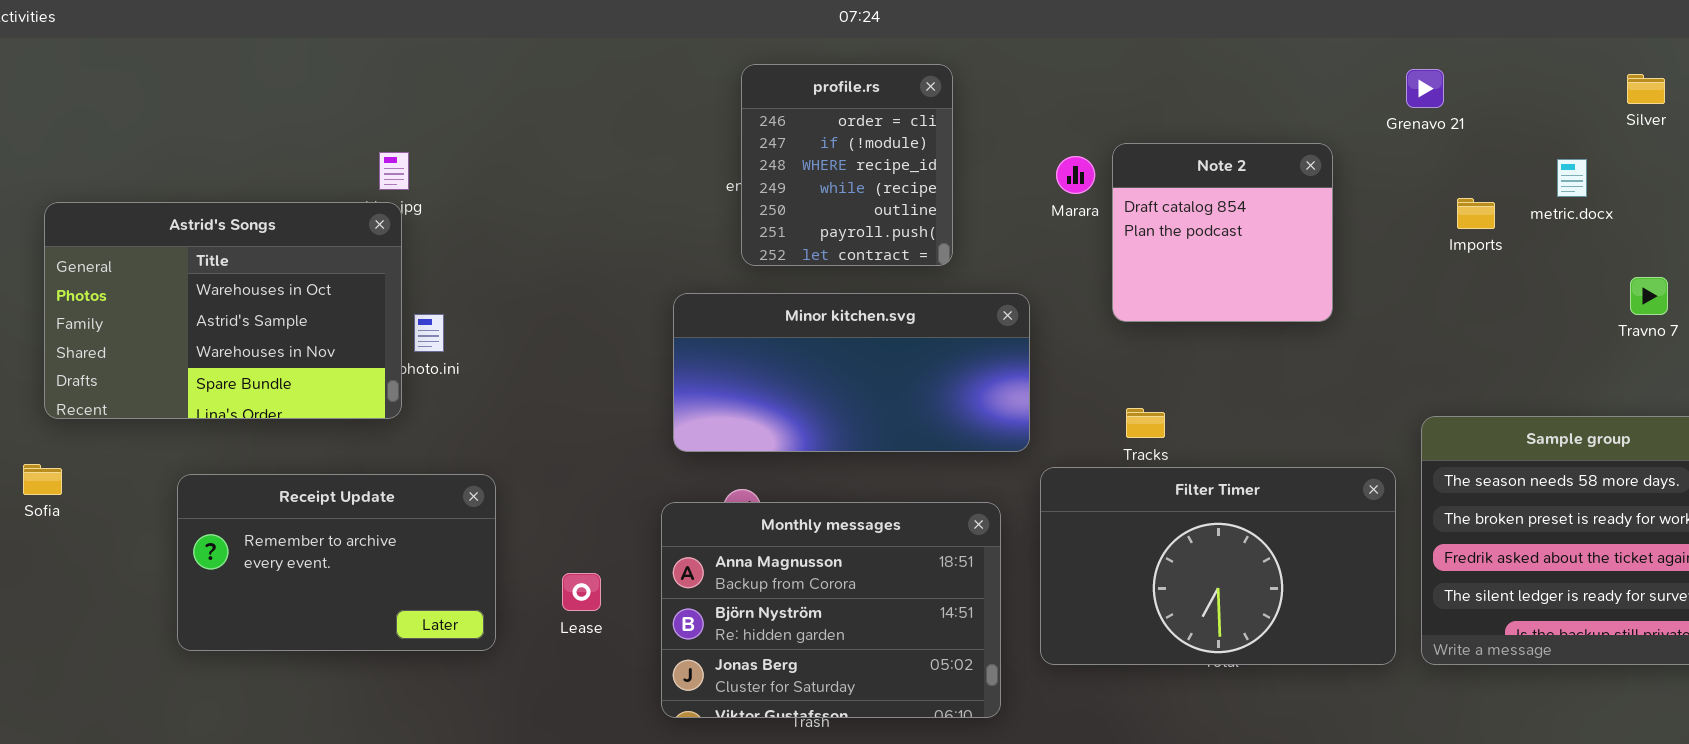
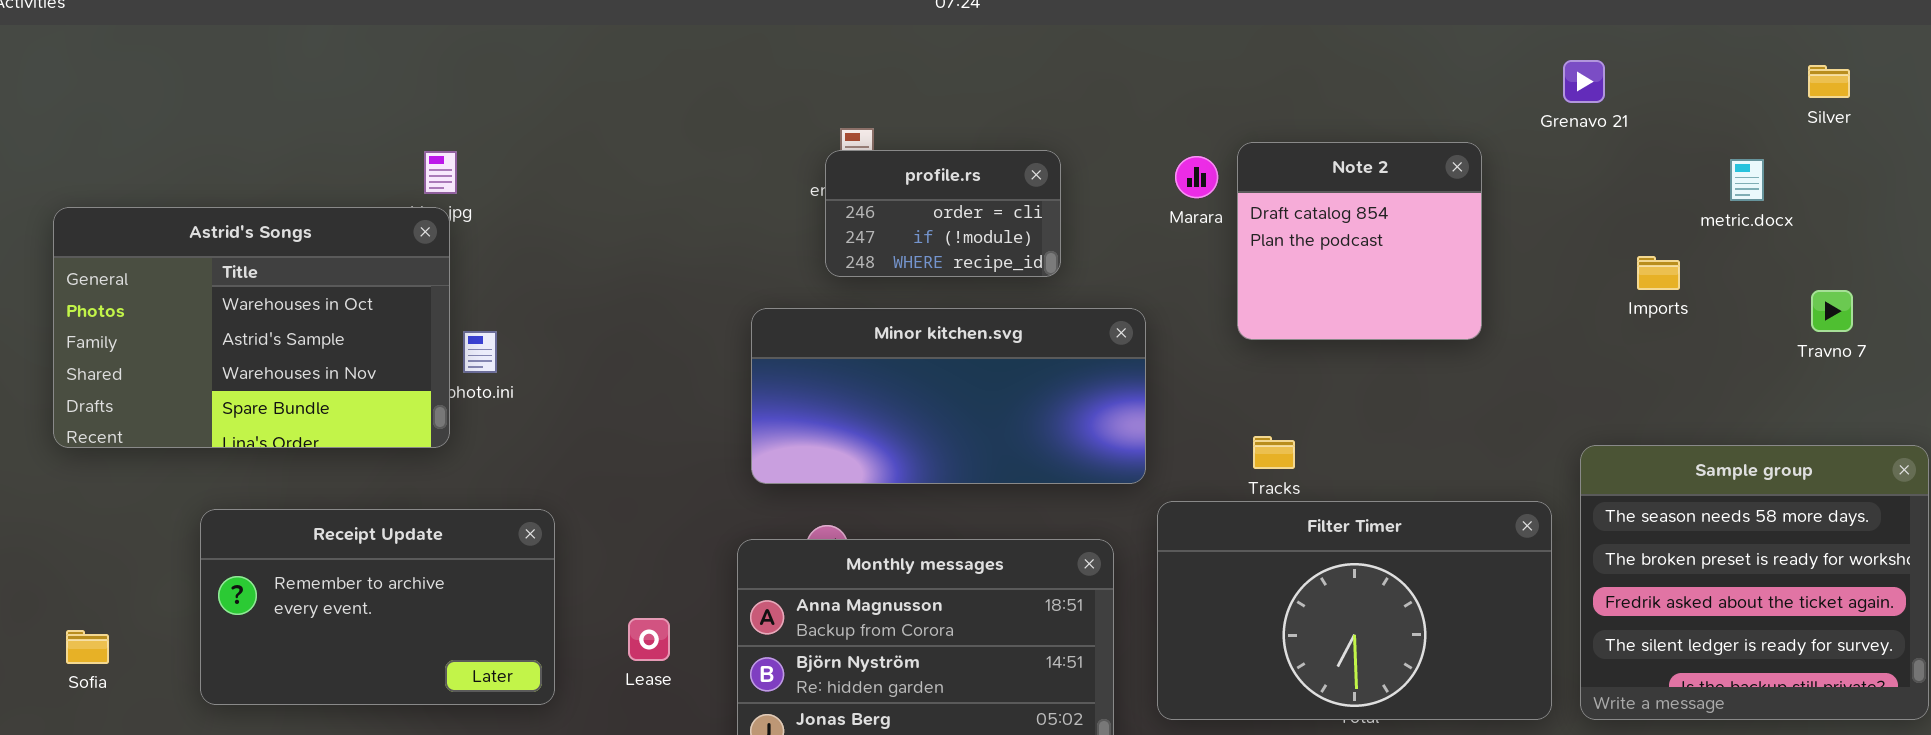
profile.rs: [741,64,953,266] -> [825,150,1061,277], resized
Imports: [1457,198,1495,229] -> [1637,256,1680,290], moved
Sofia: [23,464,62,495] -> [66,630,109,664], moved

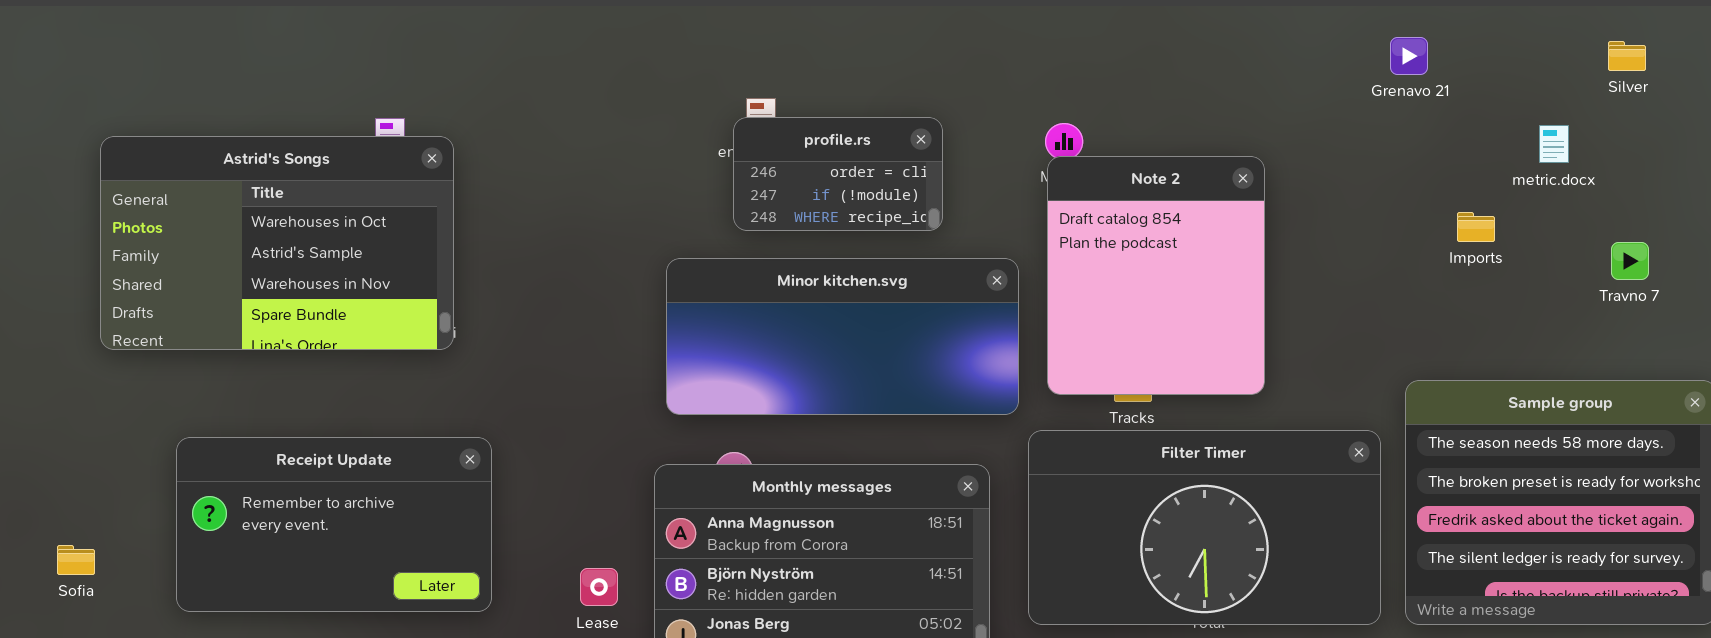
Note 2: [1237,142,1482,340] -> [1047,156,1265,395], moved, resized
Astrid's Songs: [53,207,450,448] -> [100,136,454,350], moved
Lease: [628,618,670,661] -> [580,568,618,606], moved

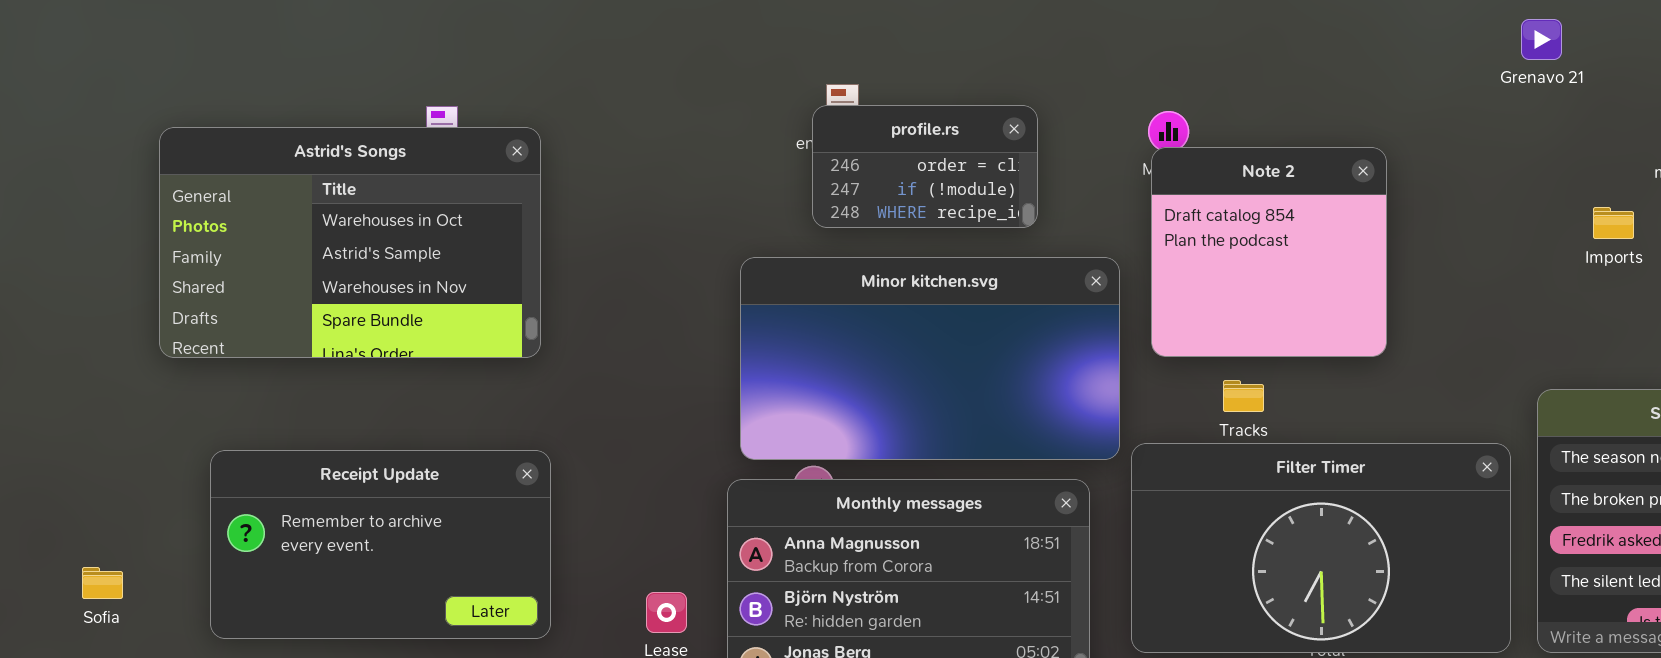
Astrid's Songs: [100,136,454,350] -> [159,127,541,358], moved
Note 2: [1047,156,1265,395] -> [1151,147,1387,357], resized
Minor kitchen.svg: [666,258,1019,415] -> [740,257,1120,460], resized

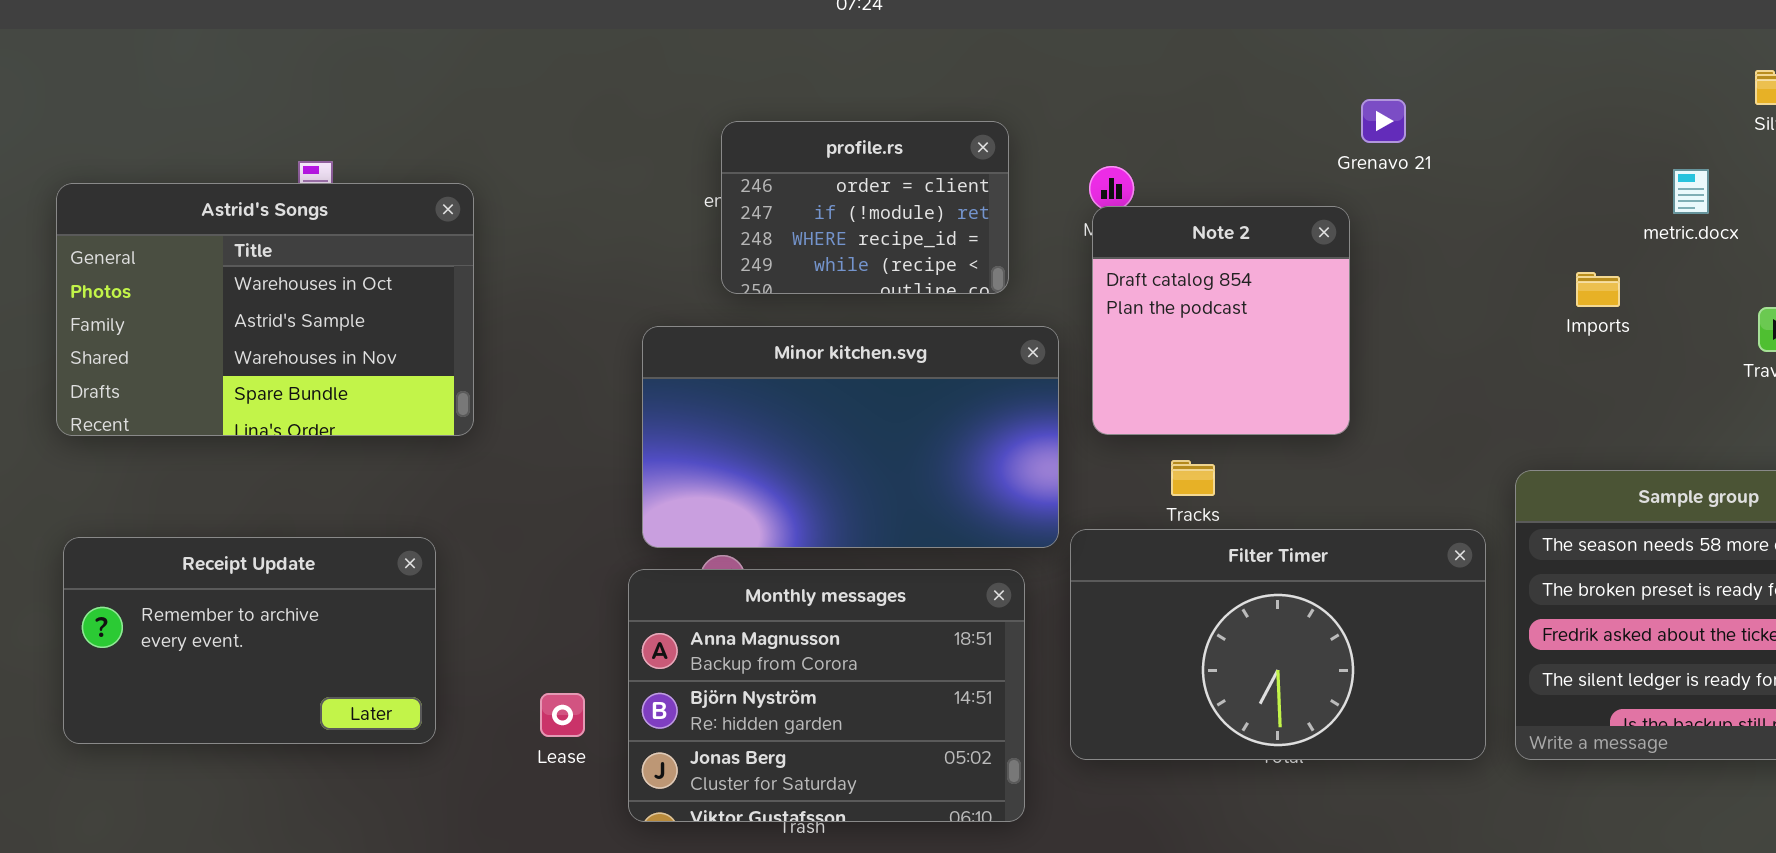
Grenavo 21: [1521,19,1562,60] -> [1361,99,1406,143], moved
profile.rs: [812,105,1038,228] -> [721,121,1009,294], resized
Astrid's Songs: [159,127,541,358] -> [56,183,474,436], moved

